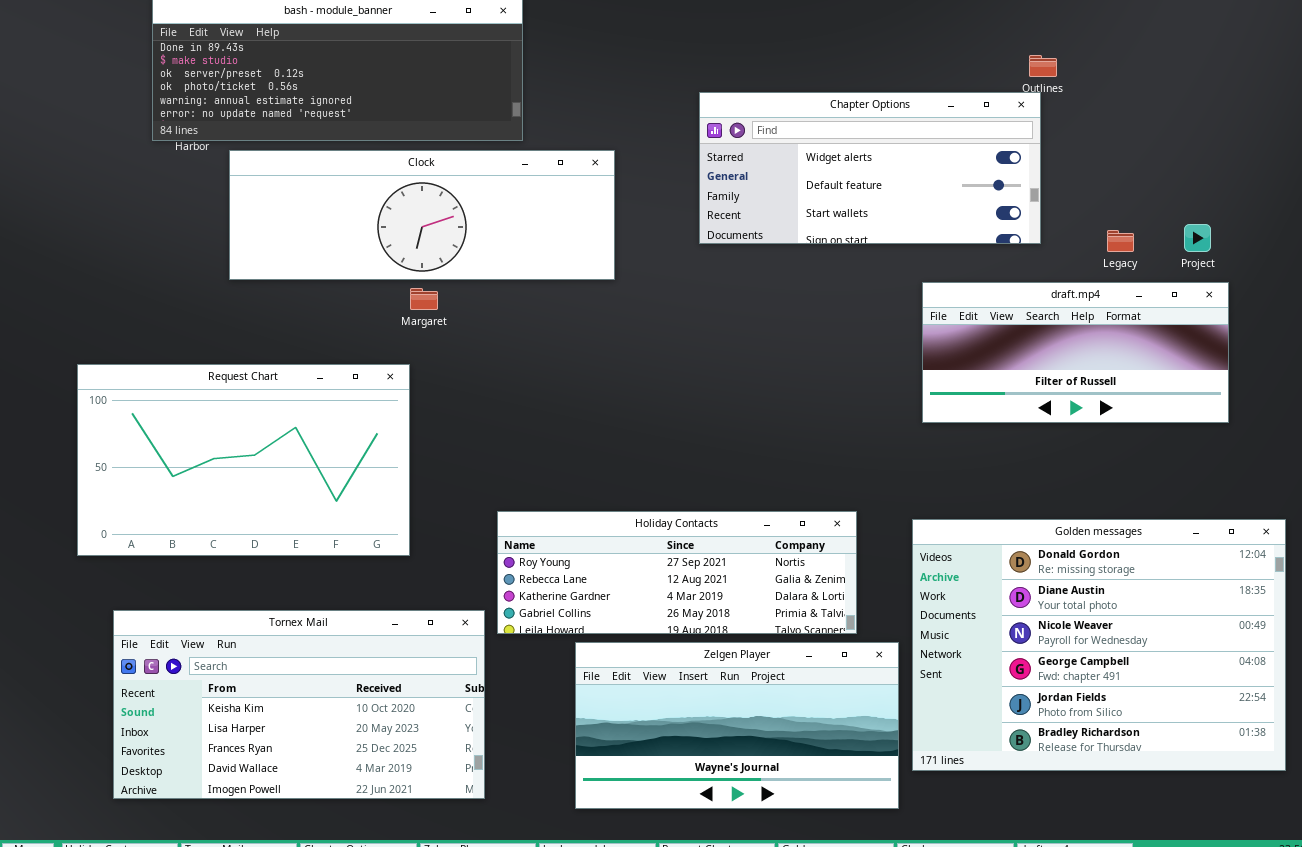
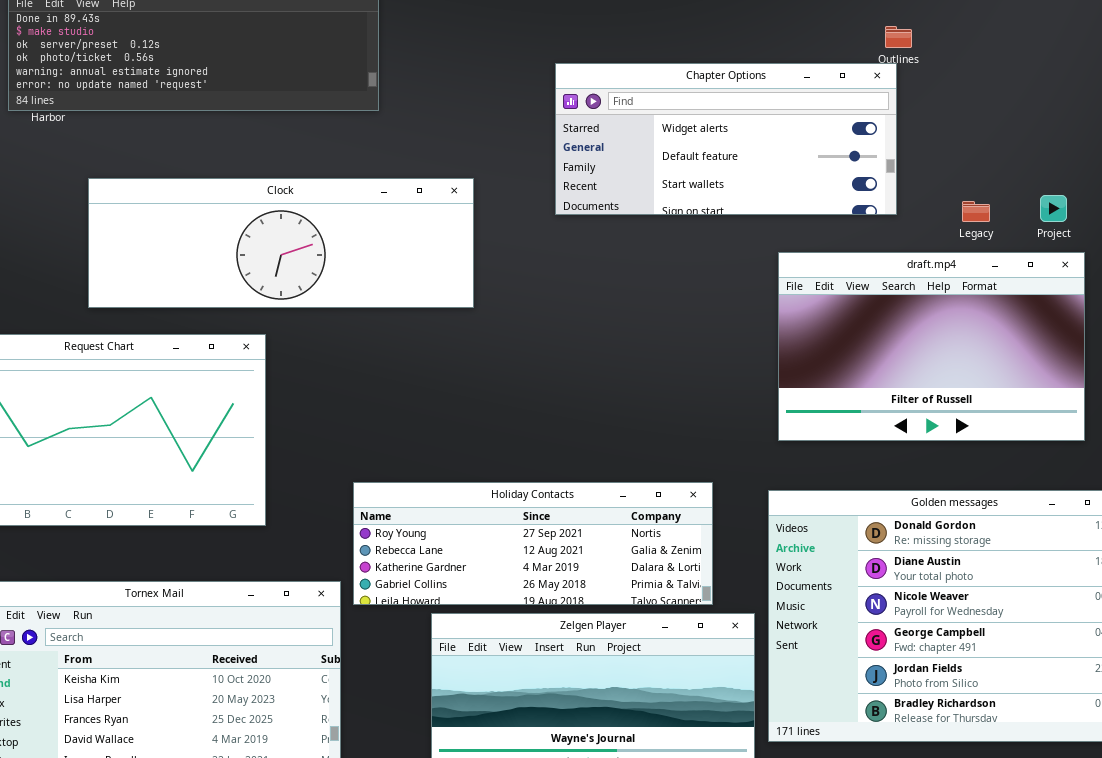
Clock: [229,150,615,280] -> [88,178,474,308], moved
draft.mp4: [922,282,1229,423] -> [778,252,1085,441], resized

